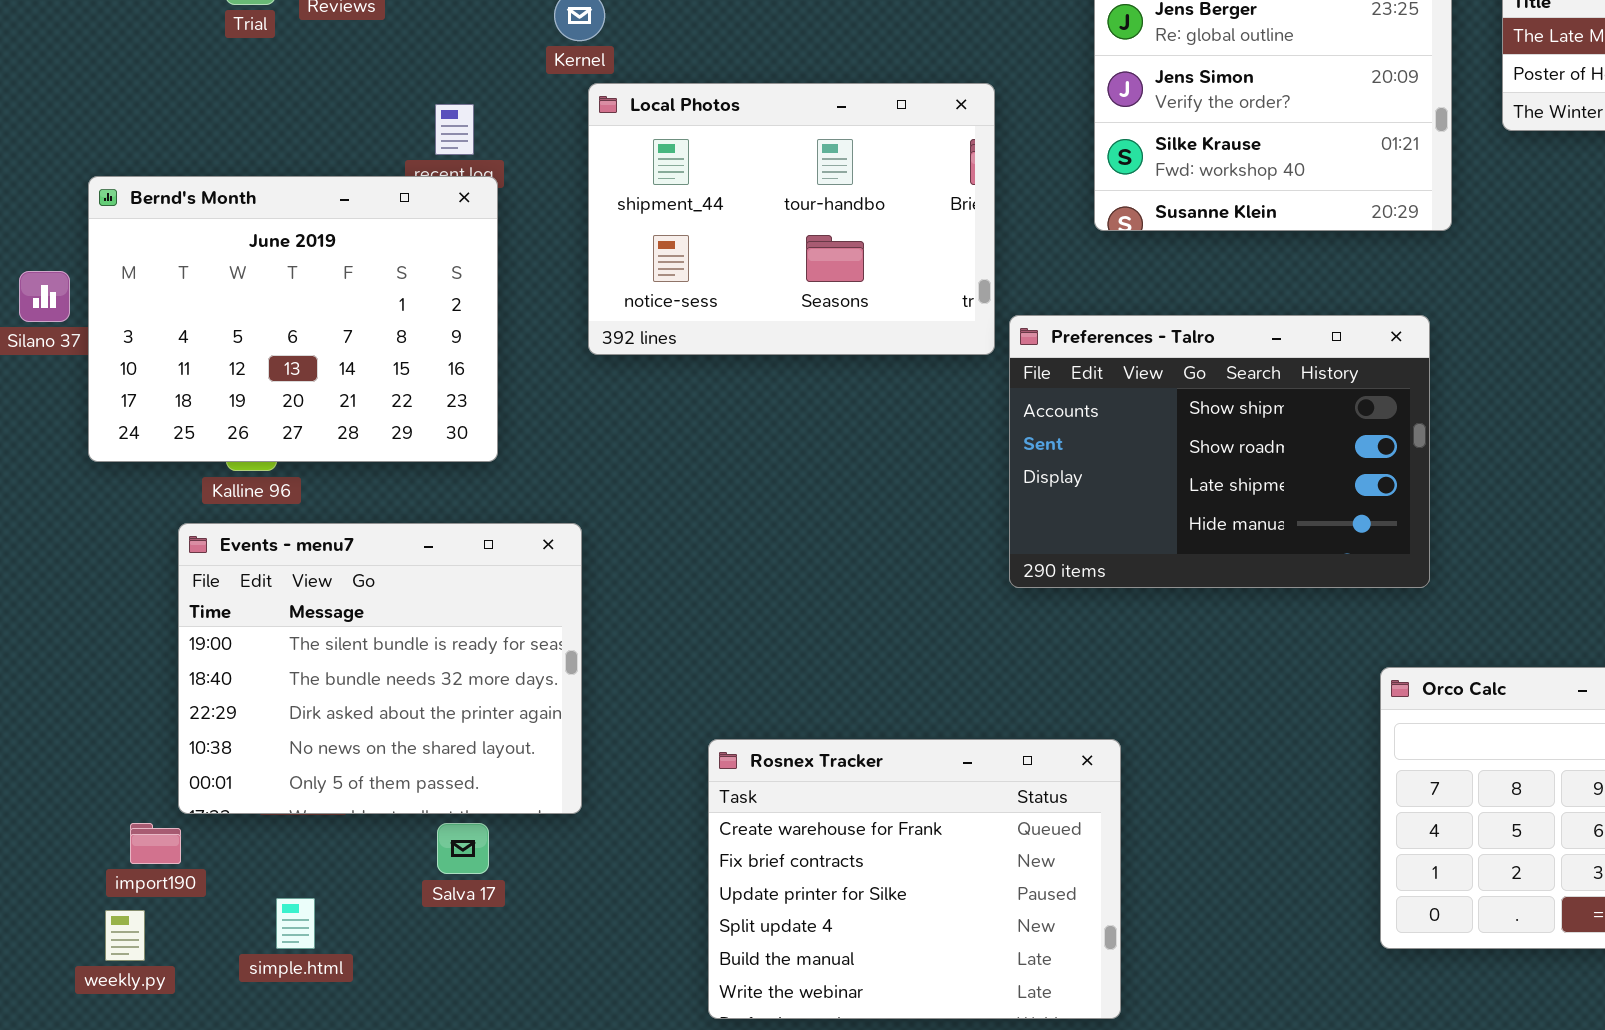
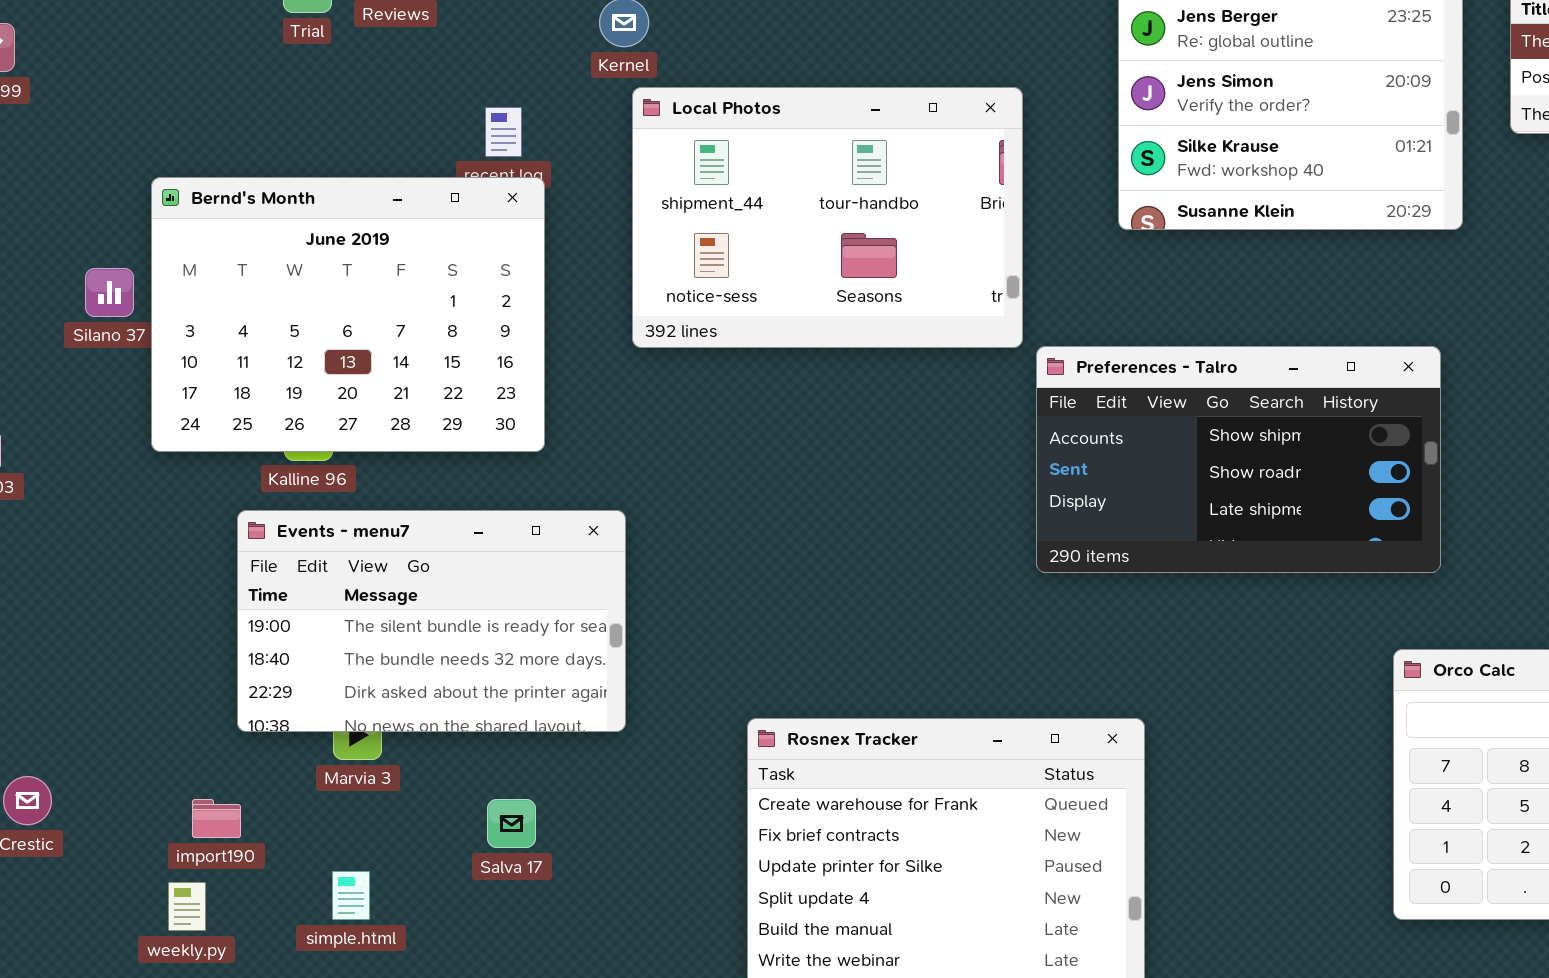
Preferences - Talro: [1009,315,1430,588] -> [1036,346,1441,573], resized
Events - menu7: [178,523,582,814] -> [237,510,626,732], resized

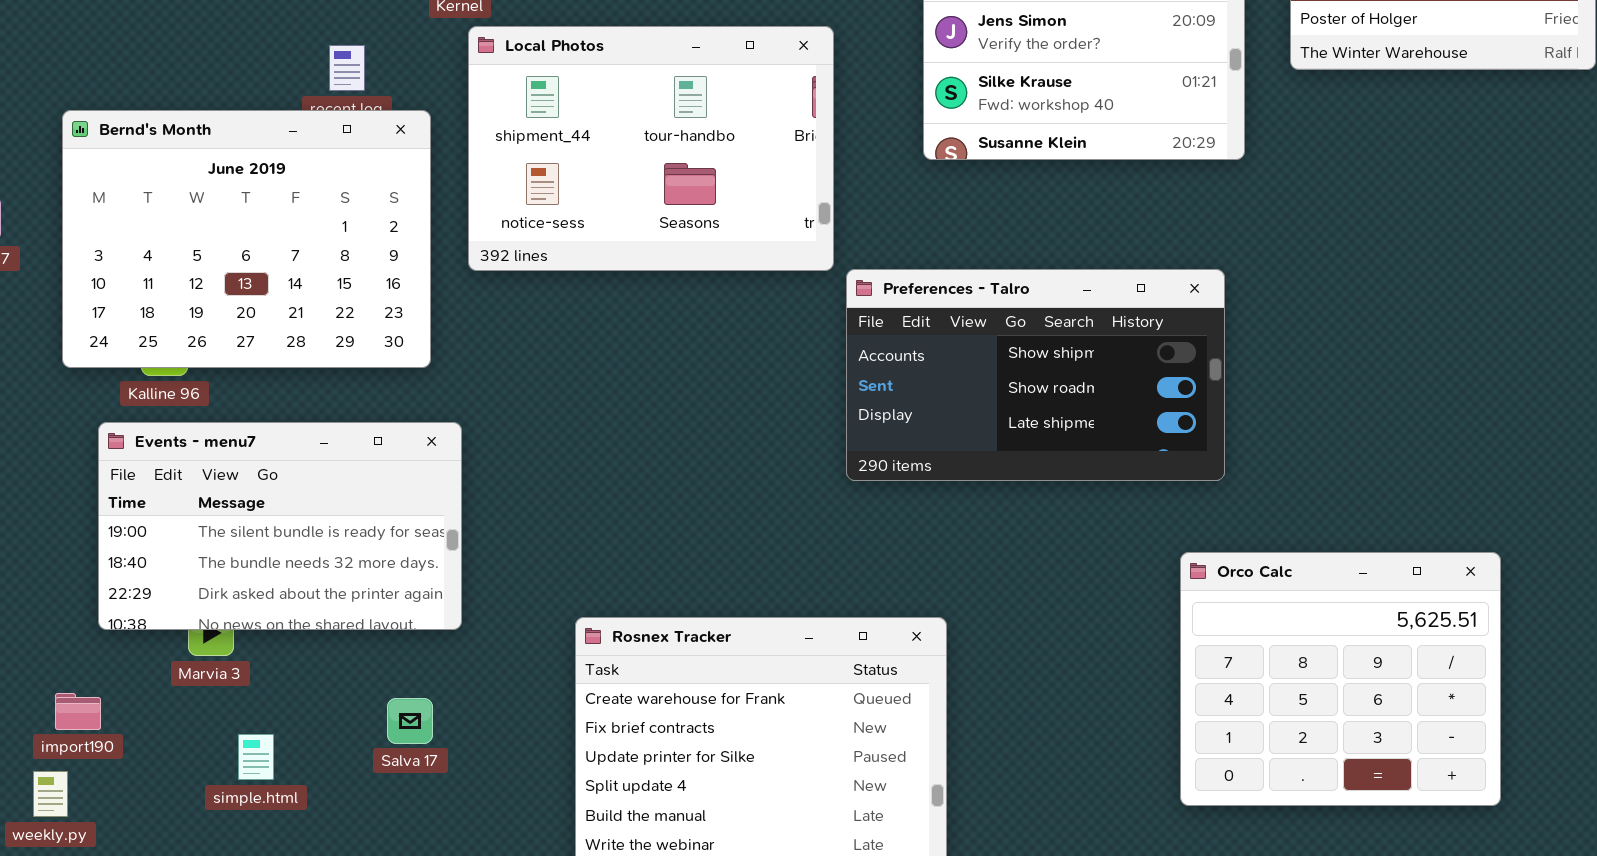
Bernd's Month: [151,177,545,452] -> [62,110,431,368], moved
Salva 17: [487,799,536,848] -> [387,698,433,744], moved
simple.html: [332,871,370,920] -> [238,734,274,780], moved

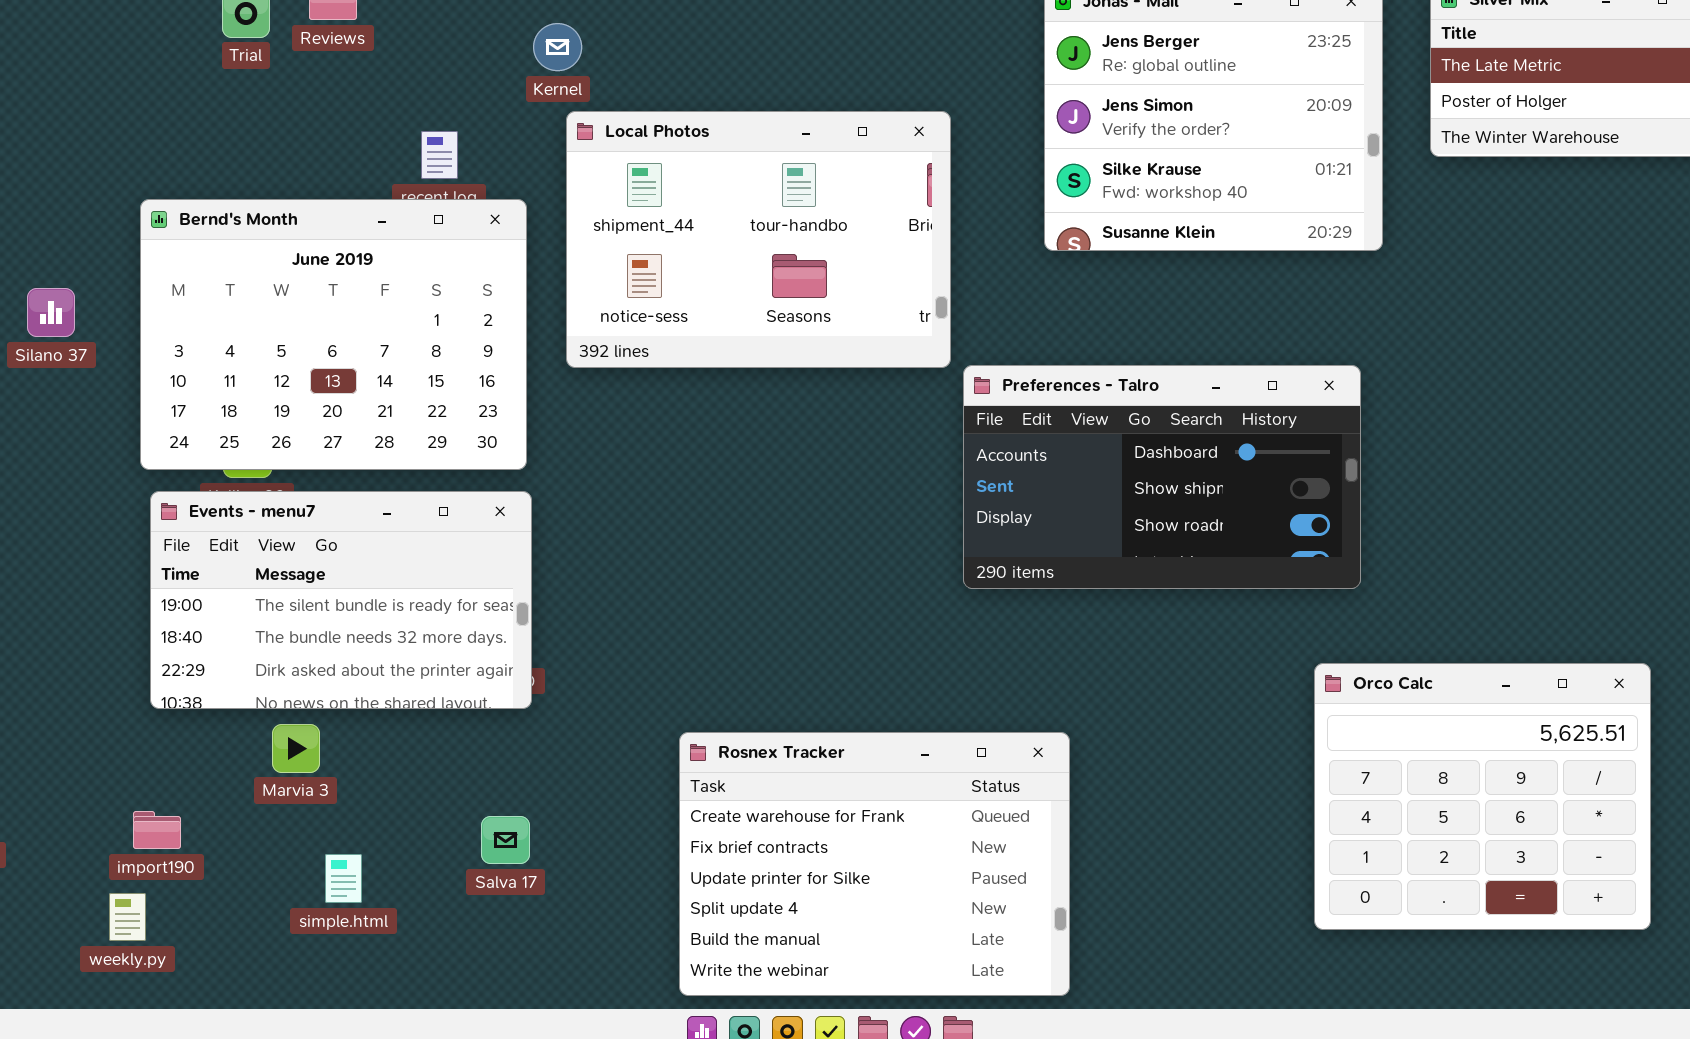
Preferences - Talro: [846,269,1225,481] -> [963,365,1361,589], scrolled up 1 row
Events - menu7: [98,422,462,630] -> [150,491,532,709], moved

